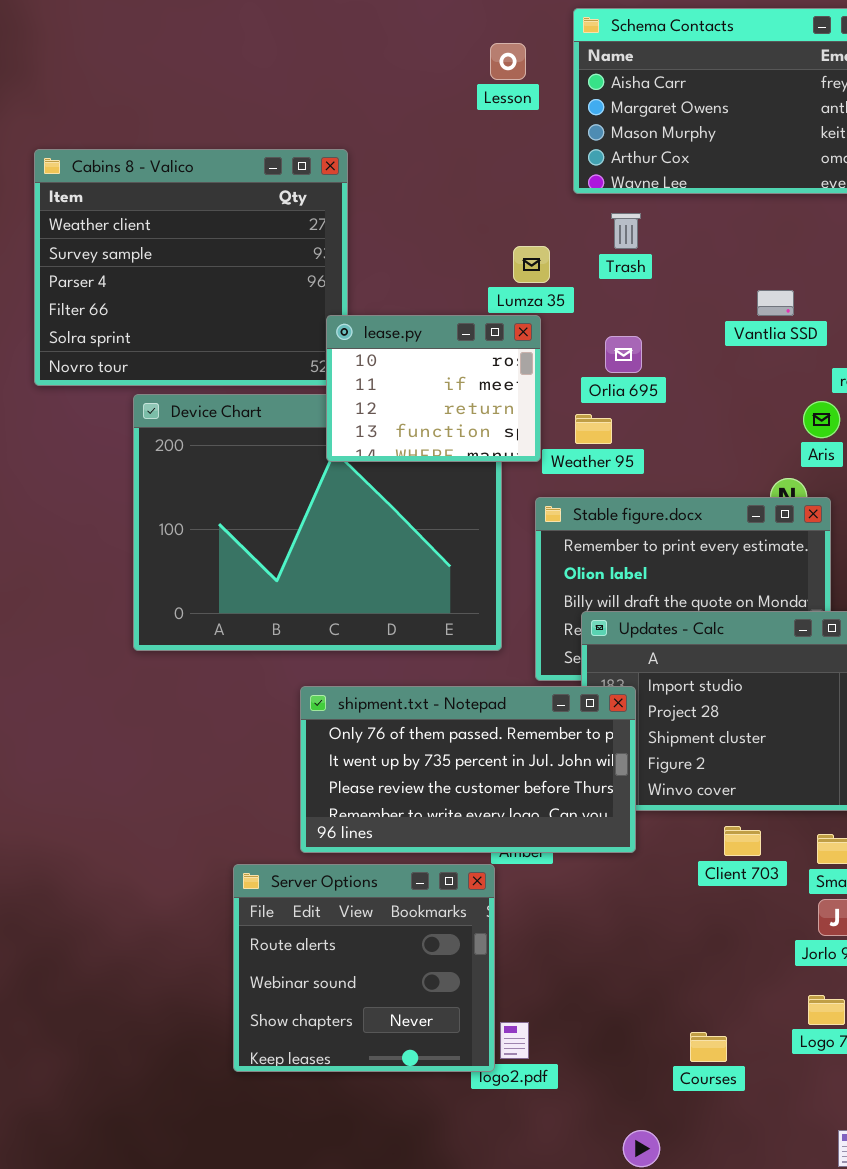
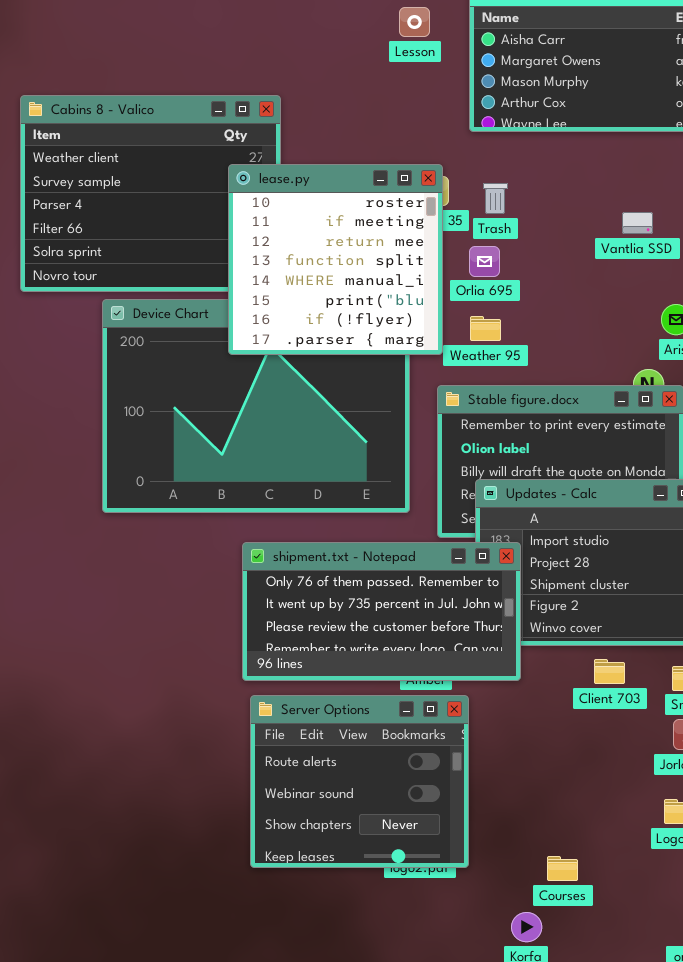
Trash: [611,213,641,249] -> [483,183,508,214], moved
lease.py: [326,315,541,462] -> [228,164,443,355], resized
Orlia 695: [605,336,642,373] -> [469,246,500,277], moved
Server Options: [233,864,495,1072] -> [250,695,469,868], moved
Courses: [690,1032,727,1062] -> [547,856,578,881], moved

